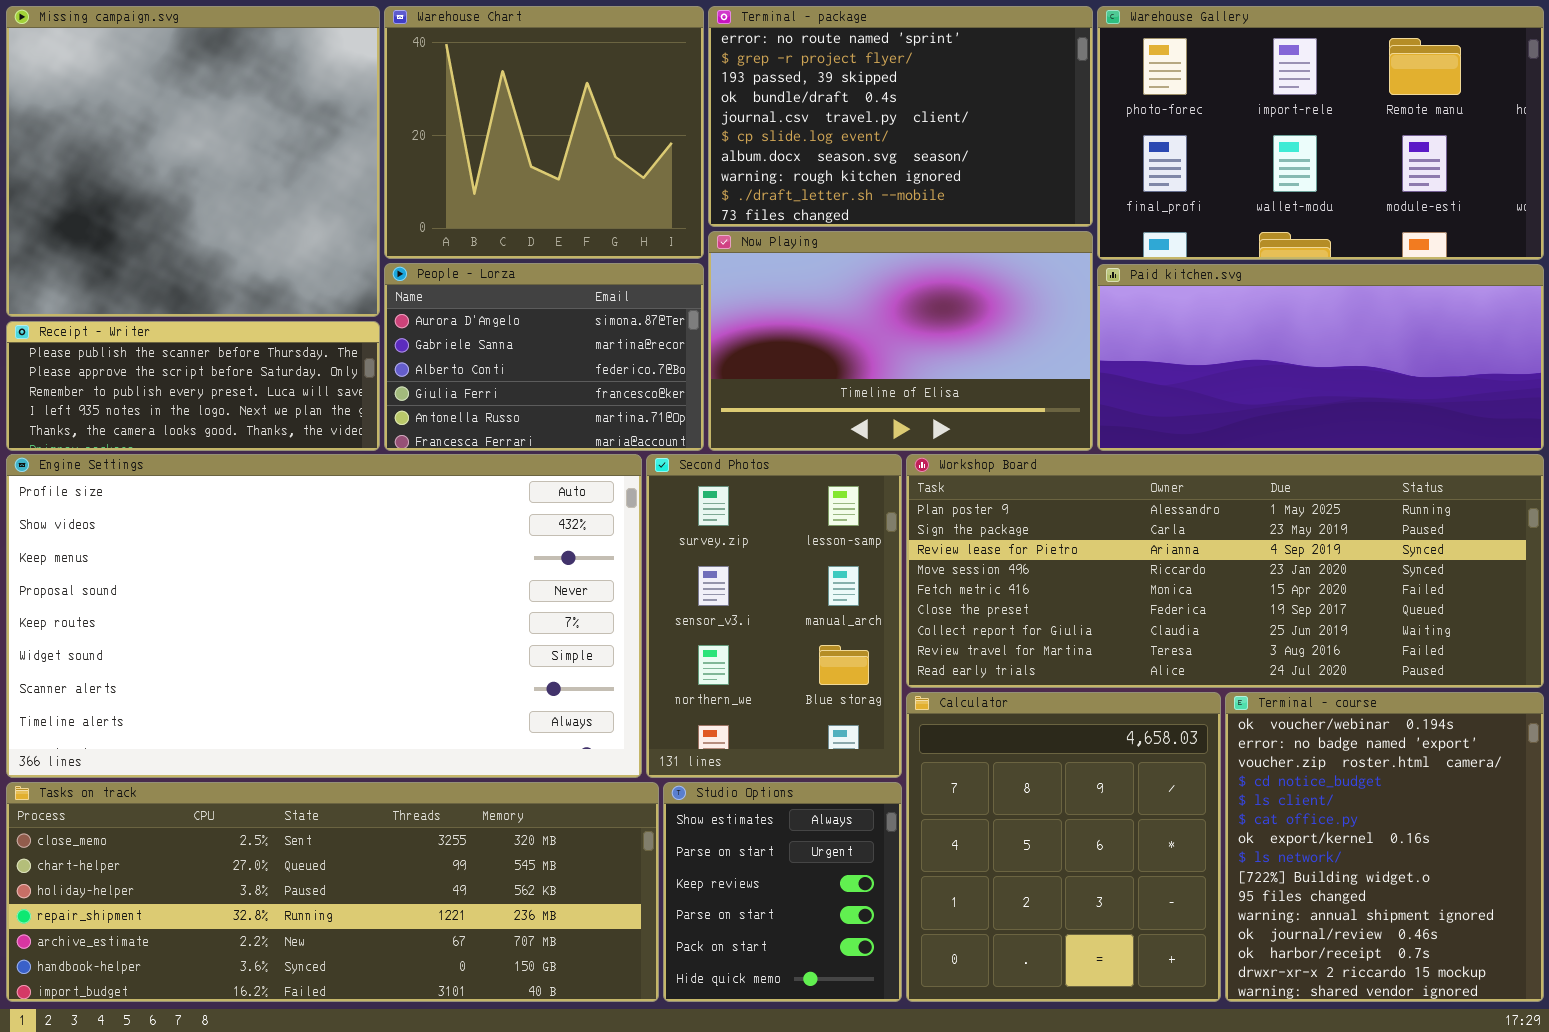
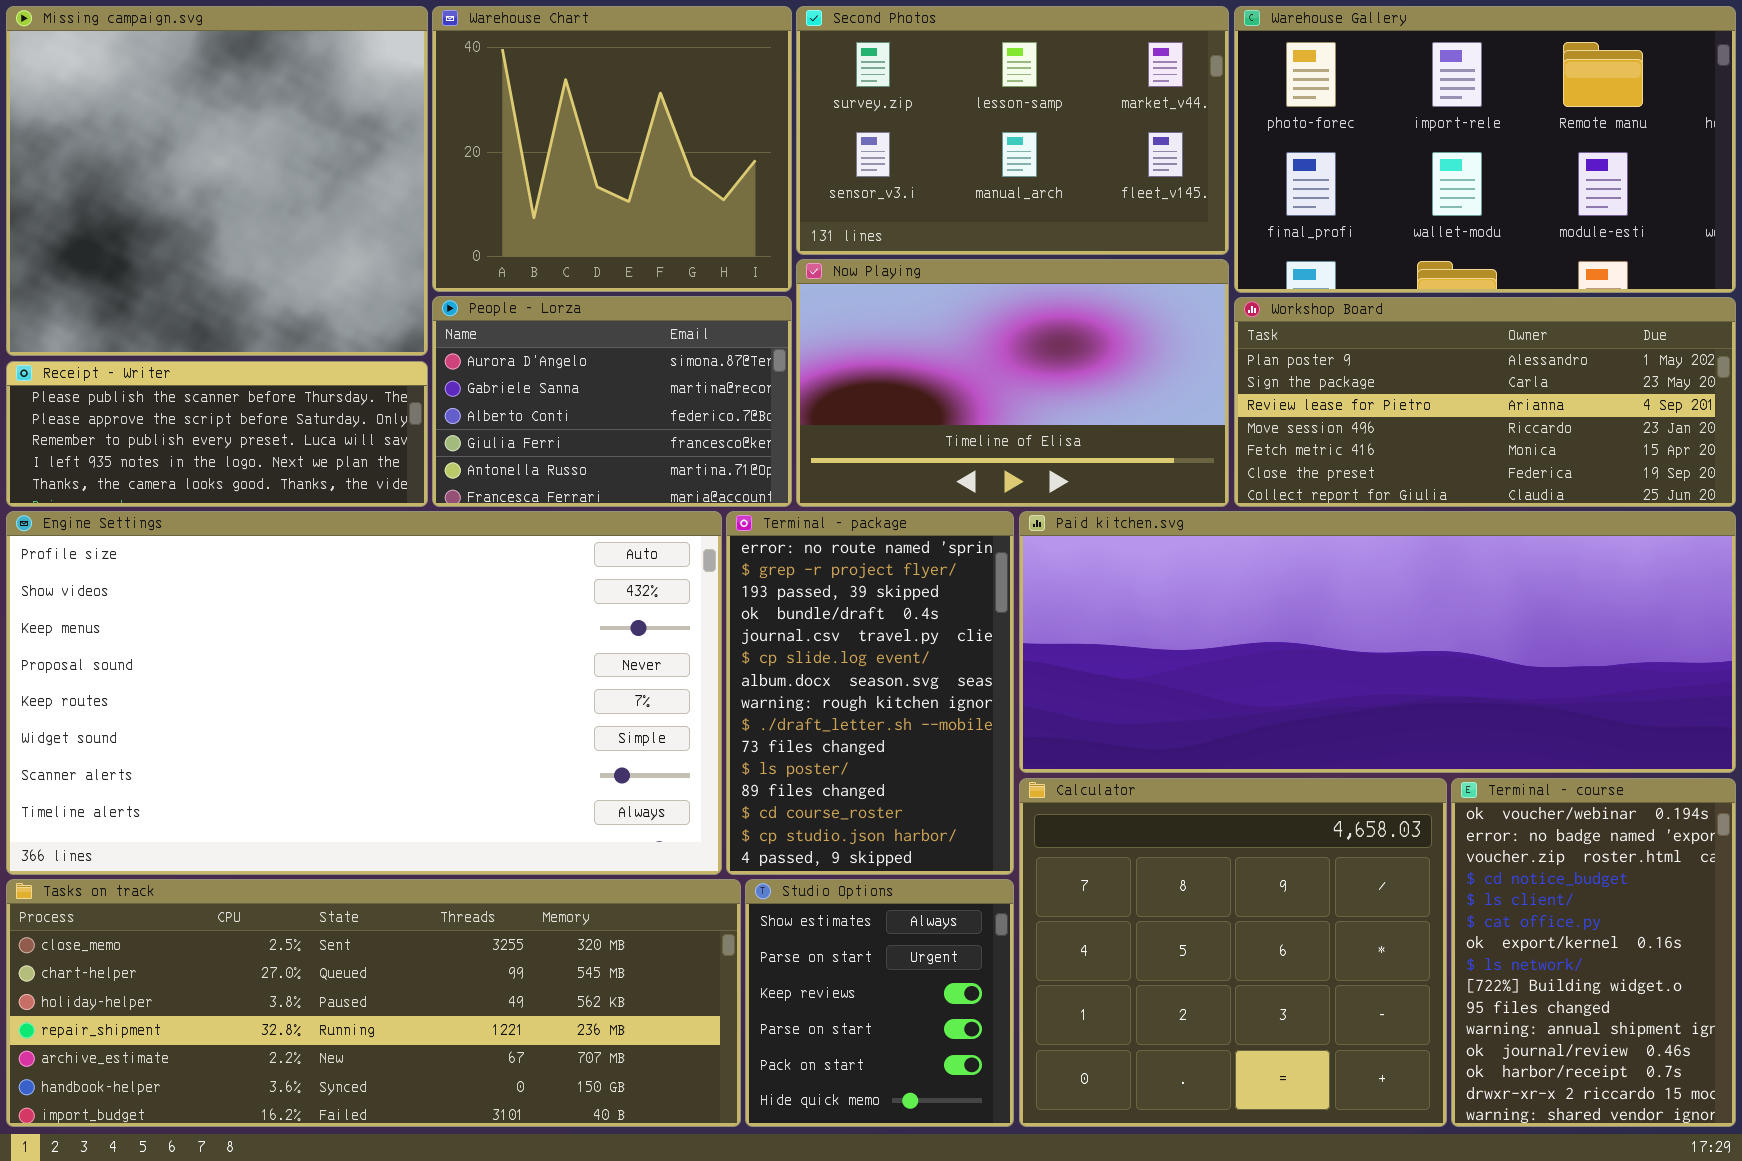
Terminal - package: [708,6,1093,227] -> [726,511,1014,875], moved, resized
Paid kitchen.svg: [1097,264,1544,451] -> [1019,511,1736,773], moved, resized
Second Photos: [646,454,902,778] -> [796,6,1229,255], moved, resized
Workshop Board: [906,454,1544,688] -> [1234,297,1736,507], moved, resized
Calculator: [906,692,1221,1002] -> [1019,778,1447,1127], resized
Terminal - course: [1225,692,1544,1002] -> [1451,778,1736,1127], resized

